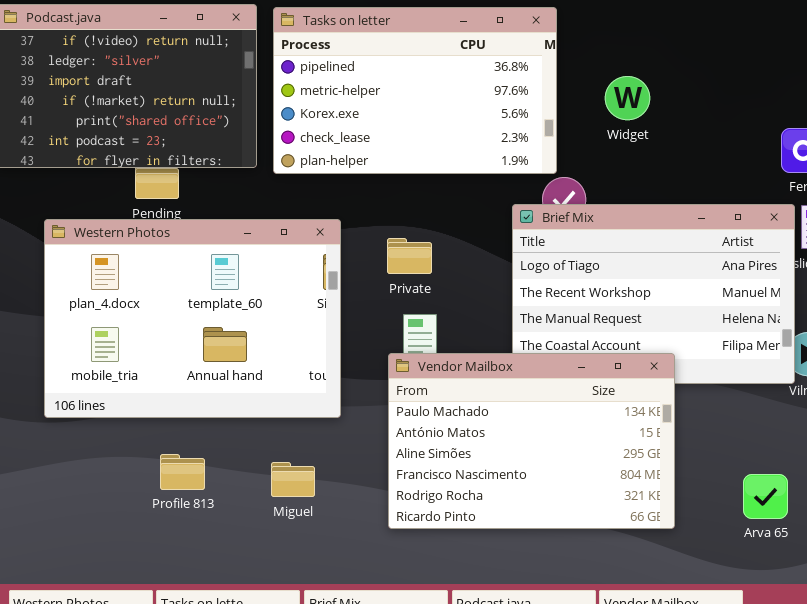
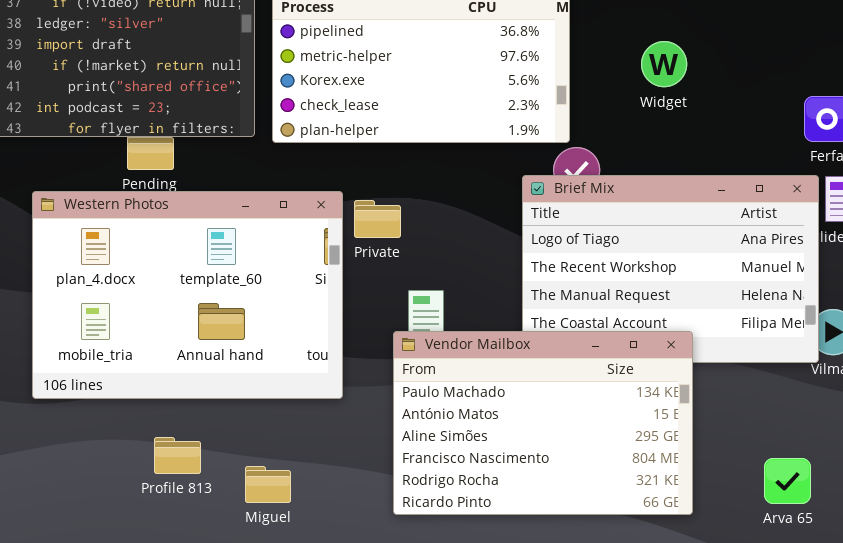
Widget: [605,76,650,120] -> [641,41,687,87], moved
Private: [387,238,432,274] -> [354,200,401,238], moved
Miguel: [271,462,315,497] -> [245,466,291,503], moved

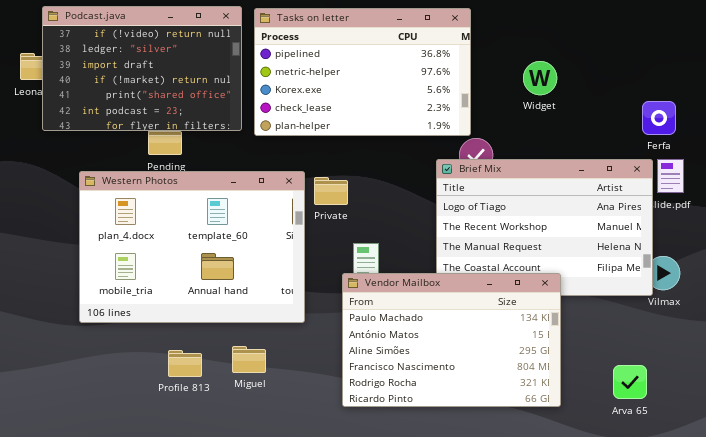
Miguel: [245,466,291,503] -> [232,346,266,373], moved

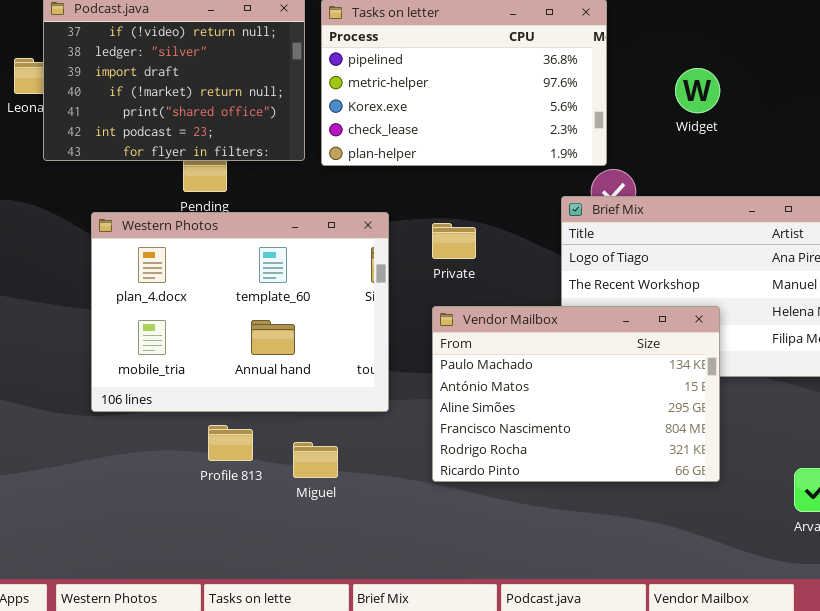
Private: [314,177,348,205] -> [432,223,476,259], moved
Vendor Mailbox: [342,273,561,407] -> [432,306,720,482], moved
Profile 813: [168,350,202,377] -> [208,425,253,461], moved

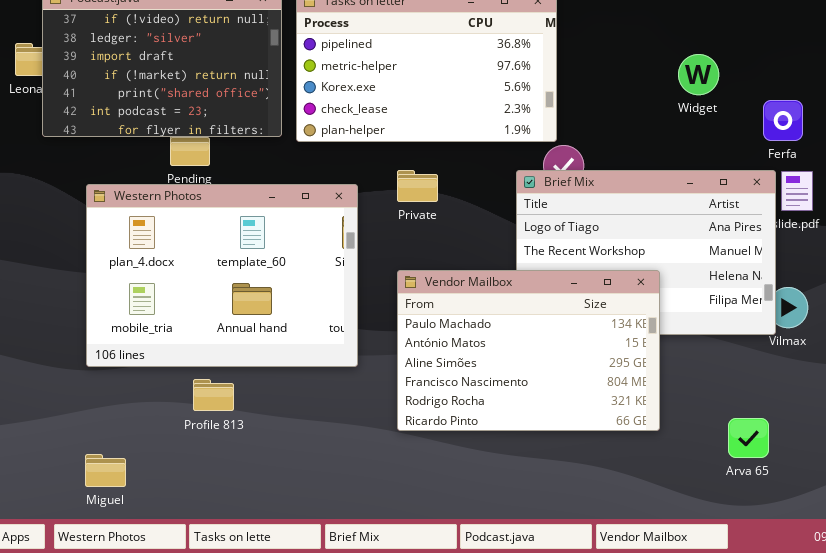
Widget: [675,68,720,113] -> [678,54,719,95], moved
Private: [432,223,476,259] -> [397,170,438,202], moved
Miguel: [293,442,338,478] -> [85,454,126,487], moved

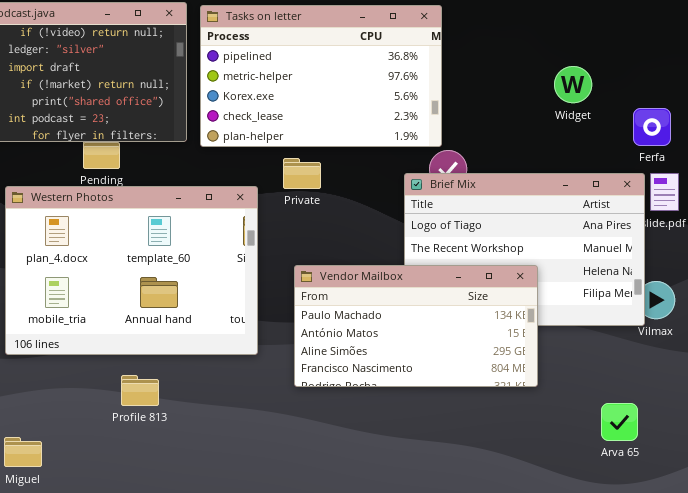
Private: [397,170,438,202] -> [283,158,321,189], moved
Vendor Mailbox: [397,270,660,431] -> [294,265,538,387], resized
Profile 813: [193,379,234,411] -> [121,375,159,406], moved

